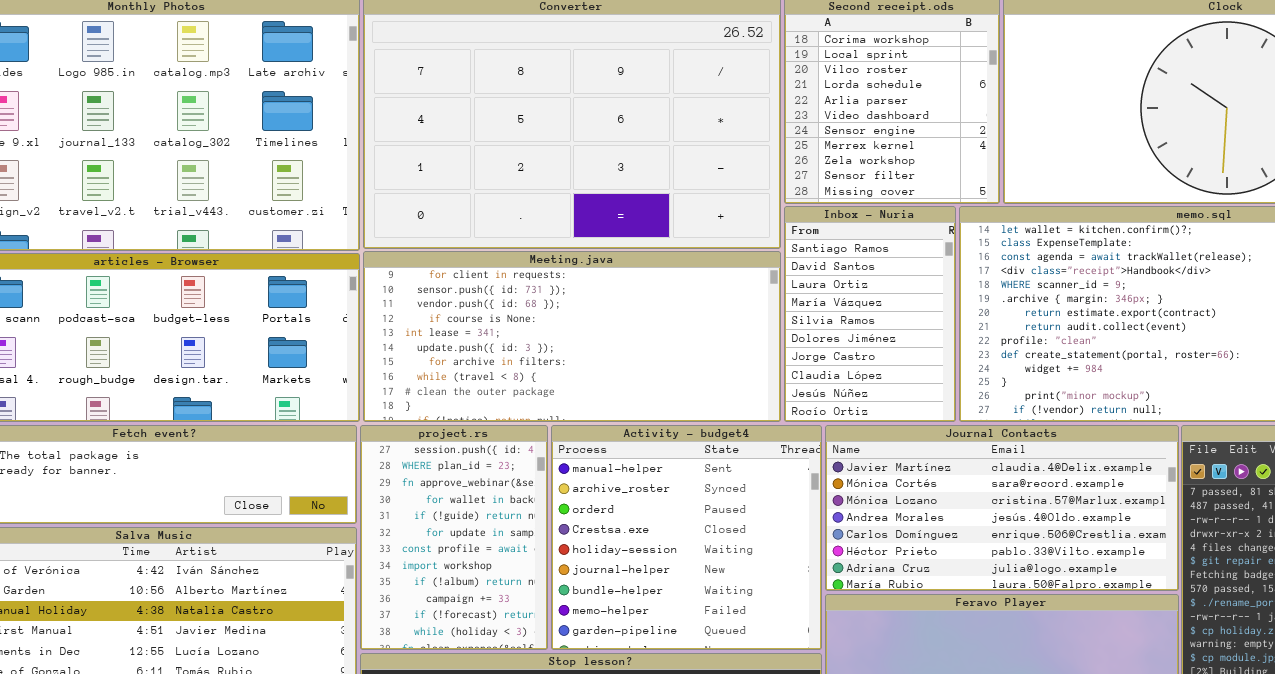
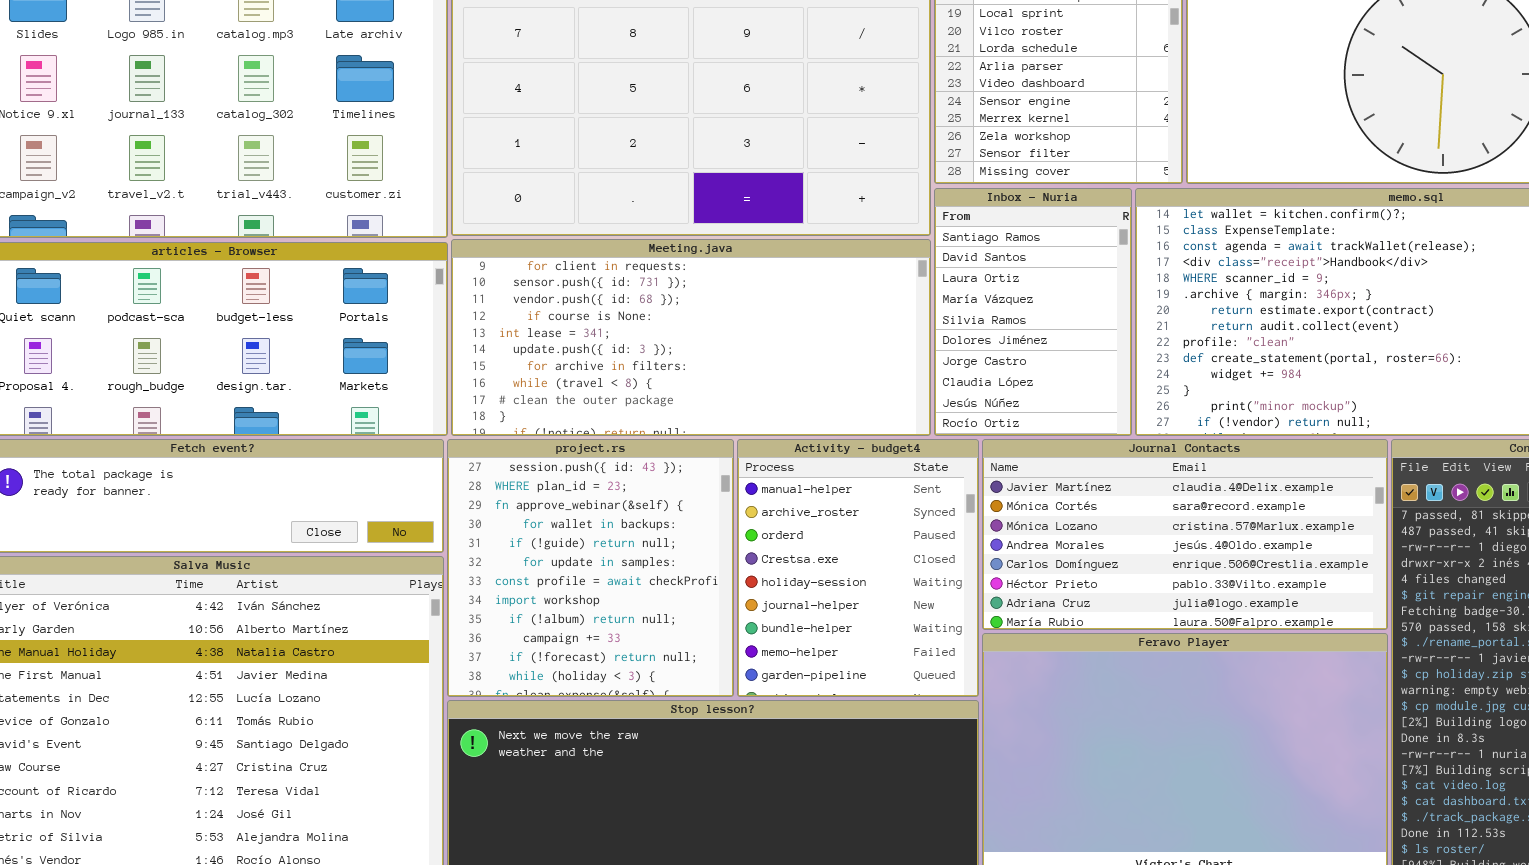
project.rs: [360,425,548,650] -> [447,439,734,697], resized
Activity - budget4: [551,425,822,650] -> [737,439,979,697], resized

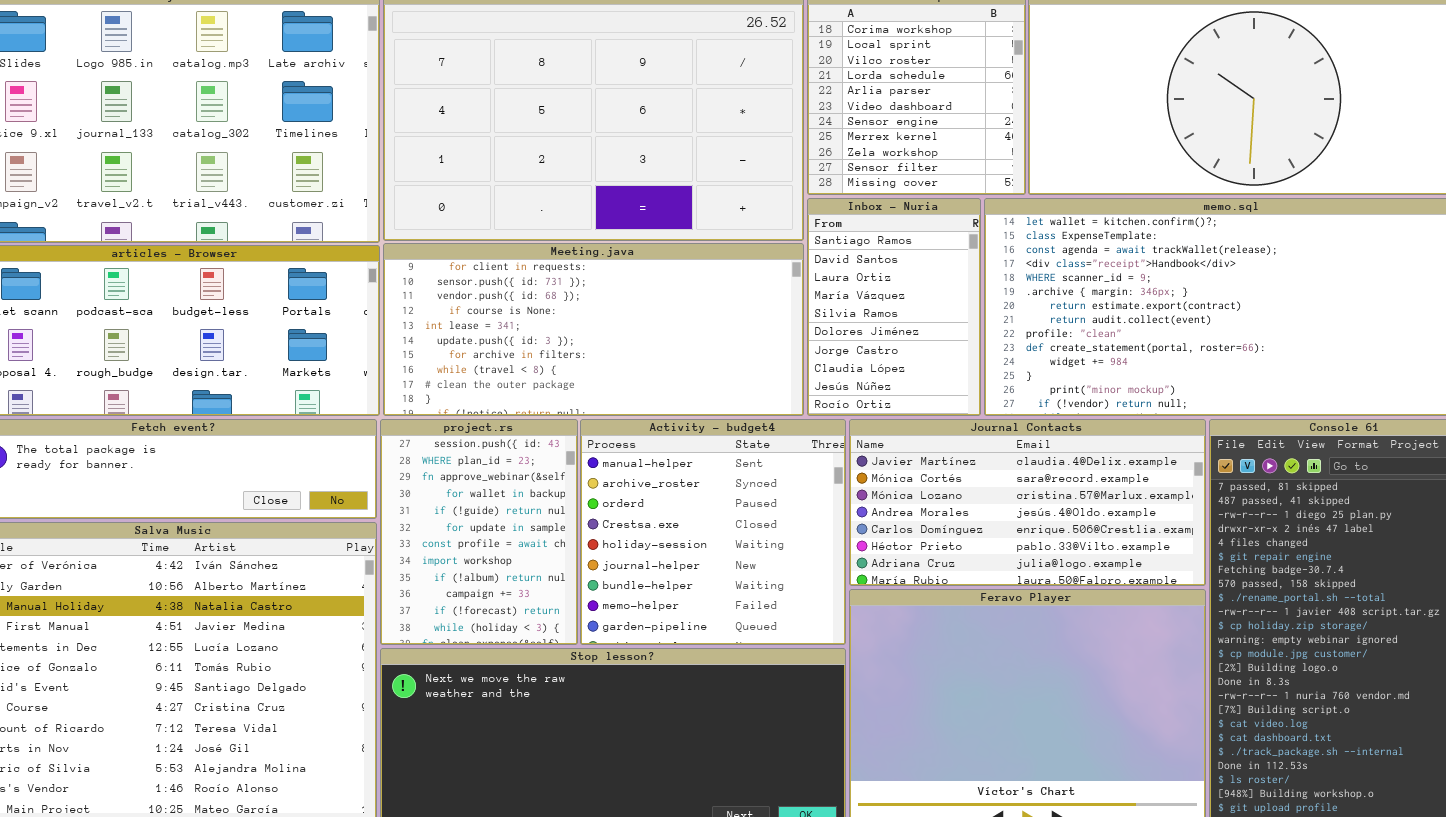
project.rs: [447,439,734,697] -> [380,419,578,645], resized
Activity - budget4: [737,439,979,697] -> [580,419,846,645], resized

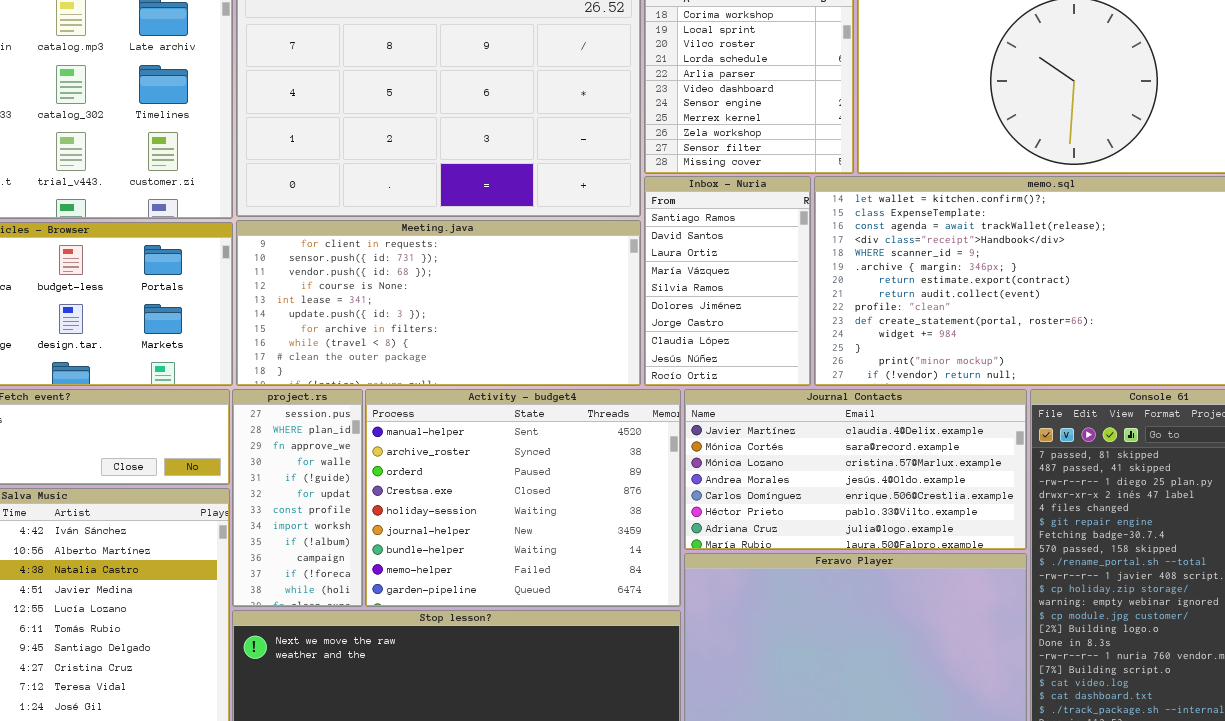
project.rs: [380,419,578,645] -> [232,389,363,607], resized
Activity - budget4: [580,419,846,645] -> [365,389,681,607], resized

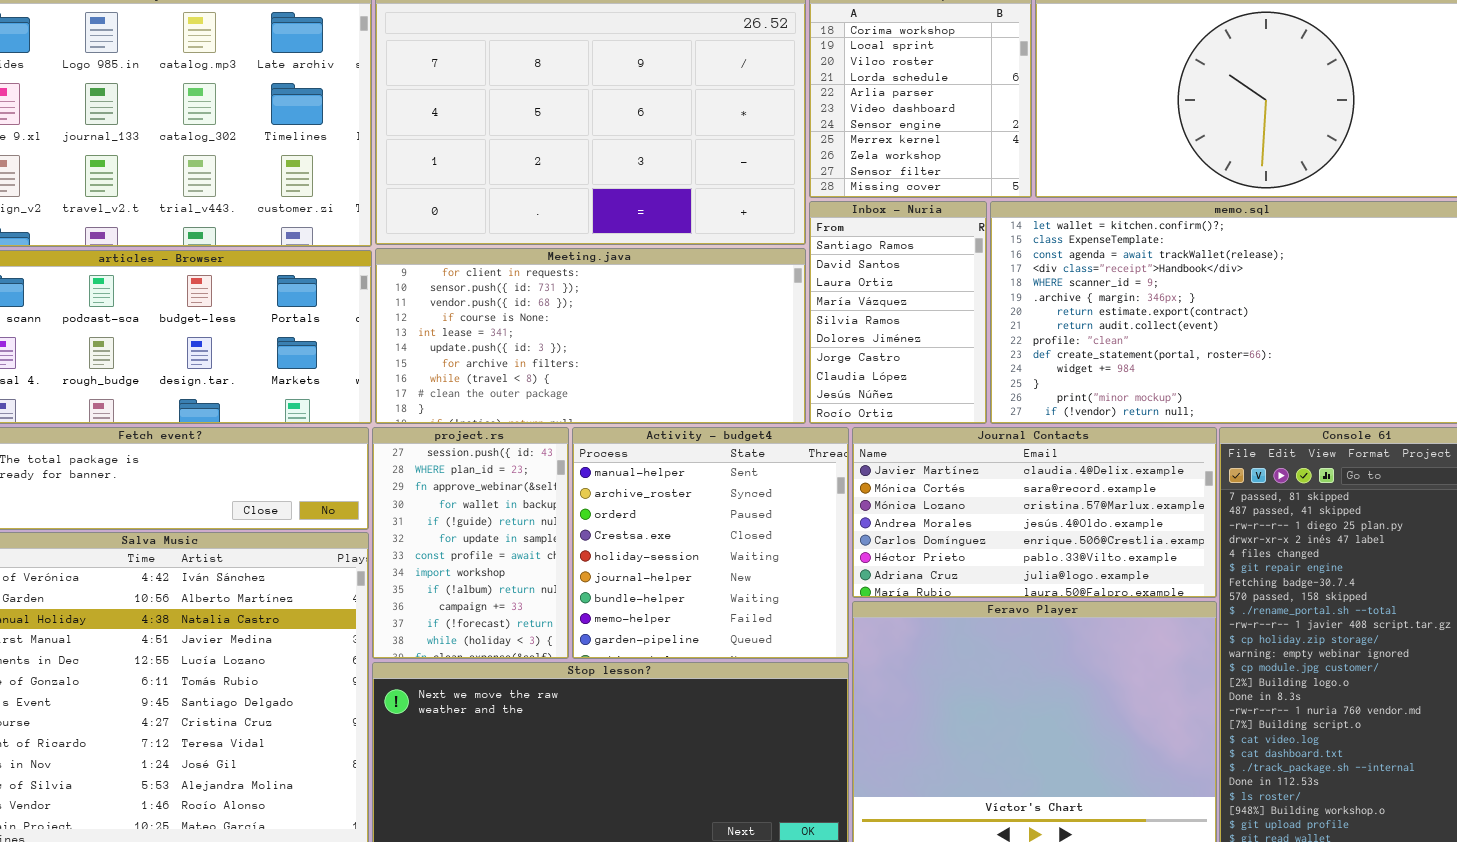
project.rs: [232,389,363,607] -> [372,427,569,659], resized
Activity - budget4: [365,389,681,607] -> [572,427,849,659], resized

